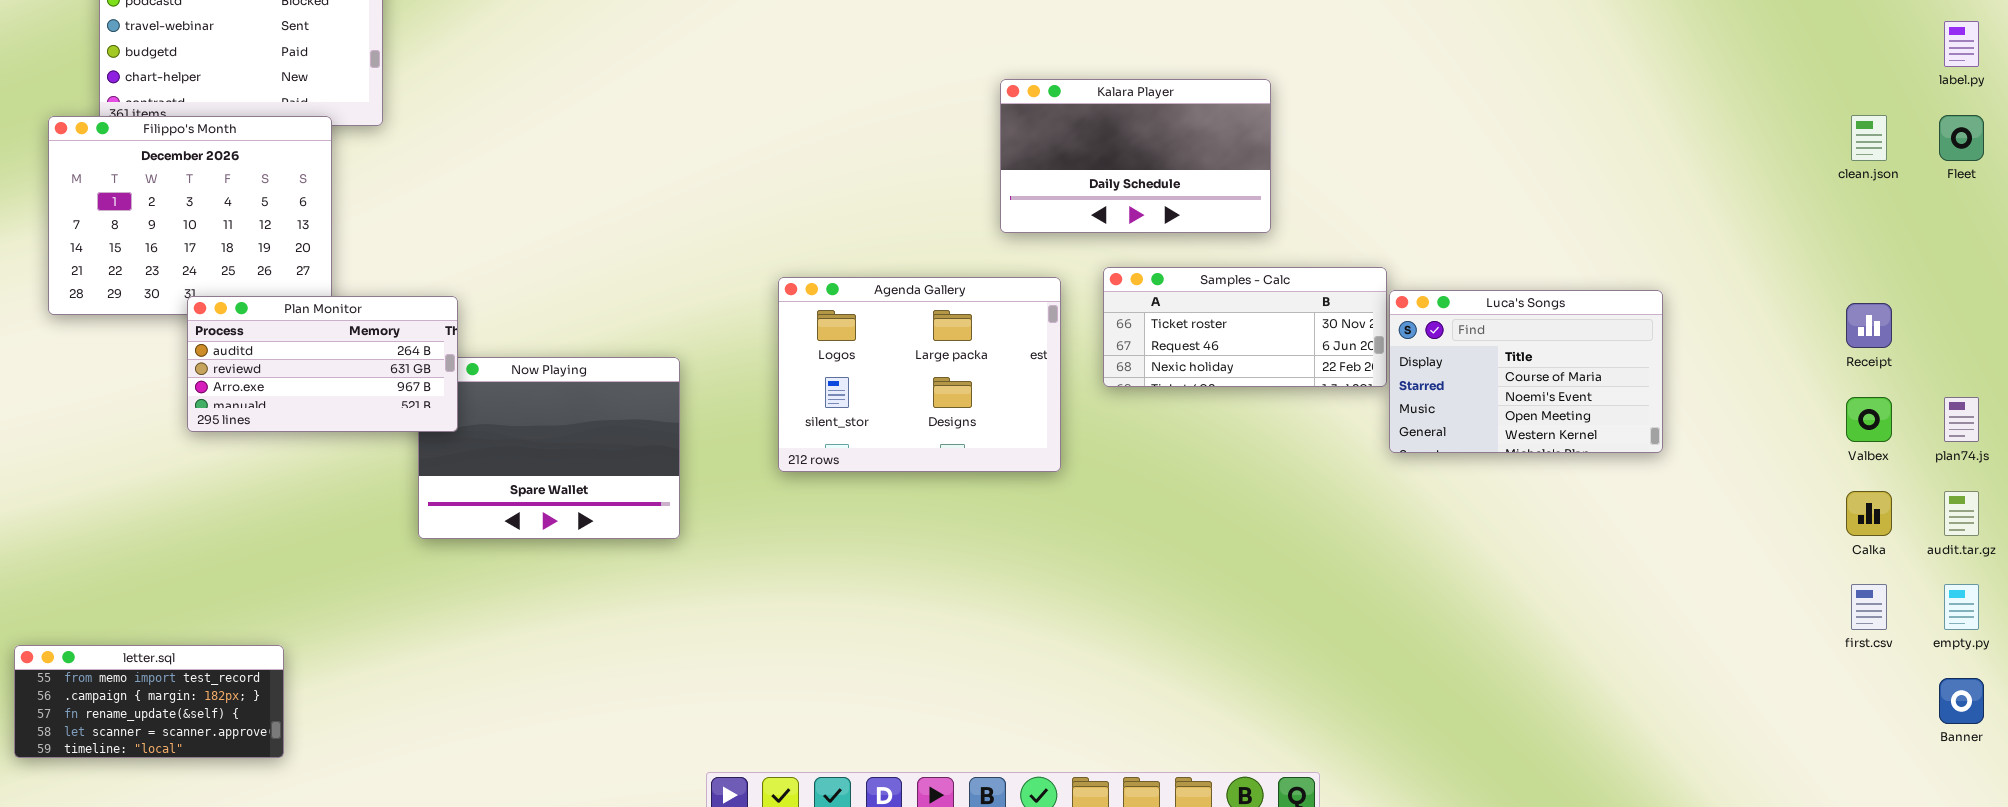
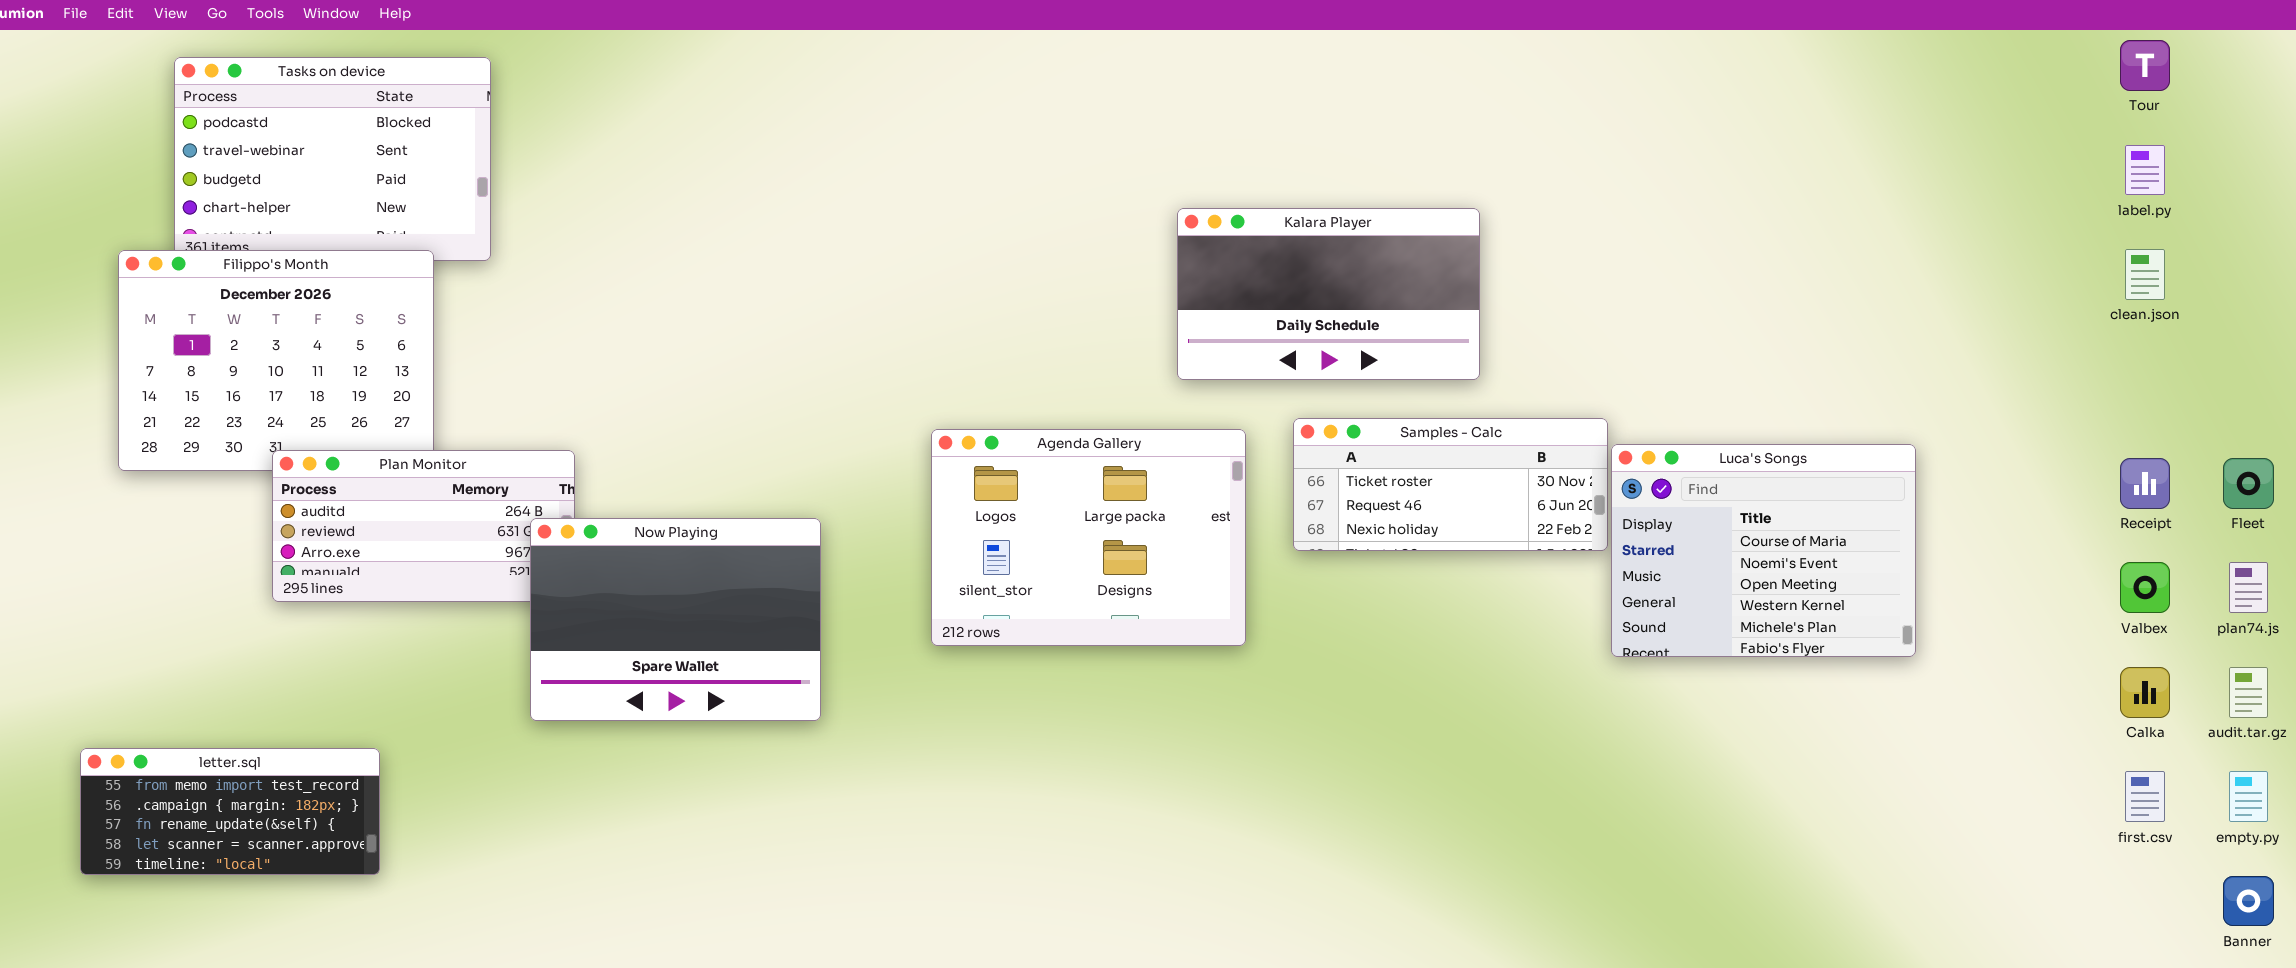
label.py: [1944,21,1979,67] -> [2125,145,2165,195], moved
Fleet: [1939,115,1984,161] -> [2223,458,2274,509], moved
Luca's Songs: [1389,290,1663,453] -> [1611,444,1916,657], resized
Now Playing: [418,357,680,539] -> [530,518,821,721], raised
letter.sql: [14,645,284,758] -> [80,748,380,875], moved

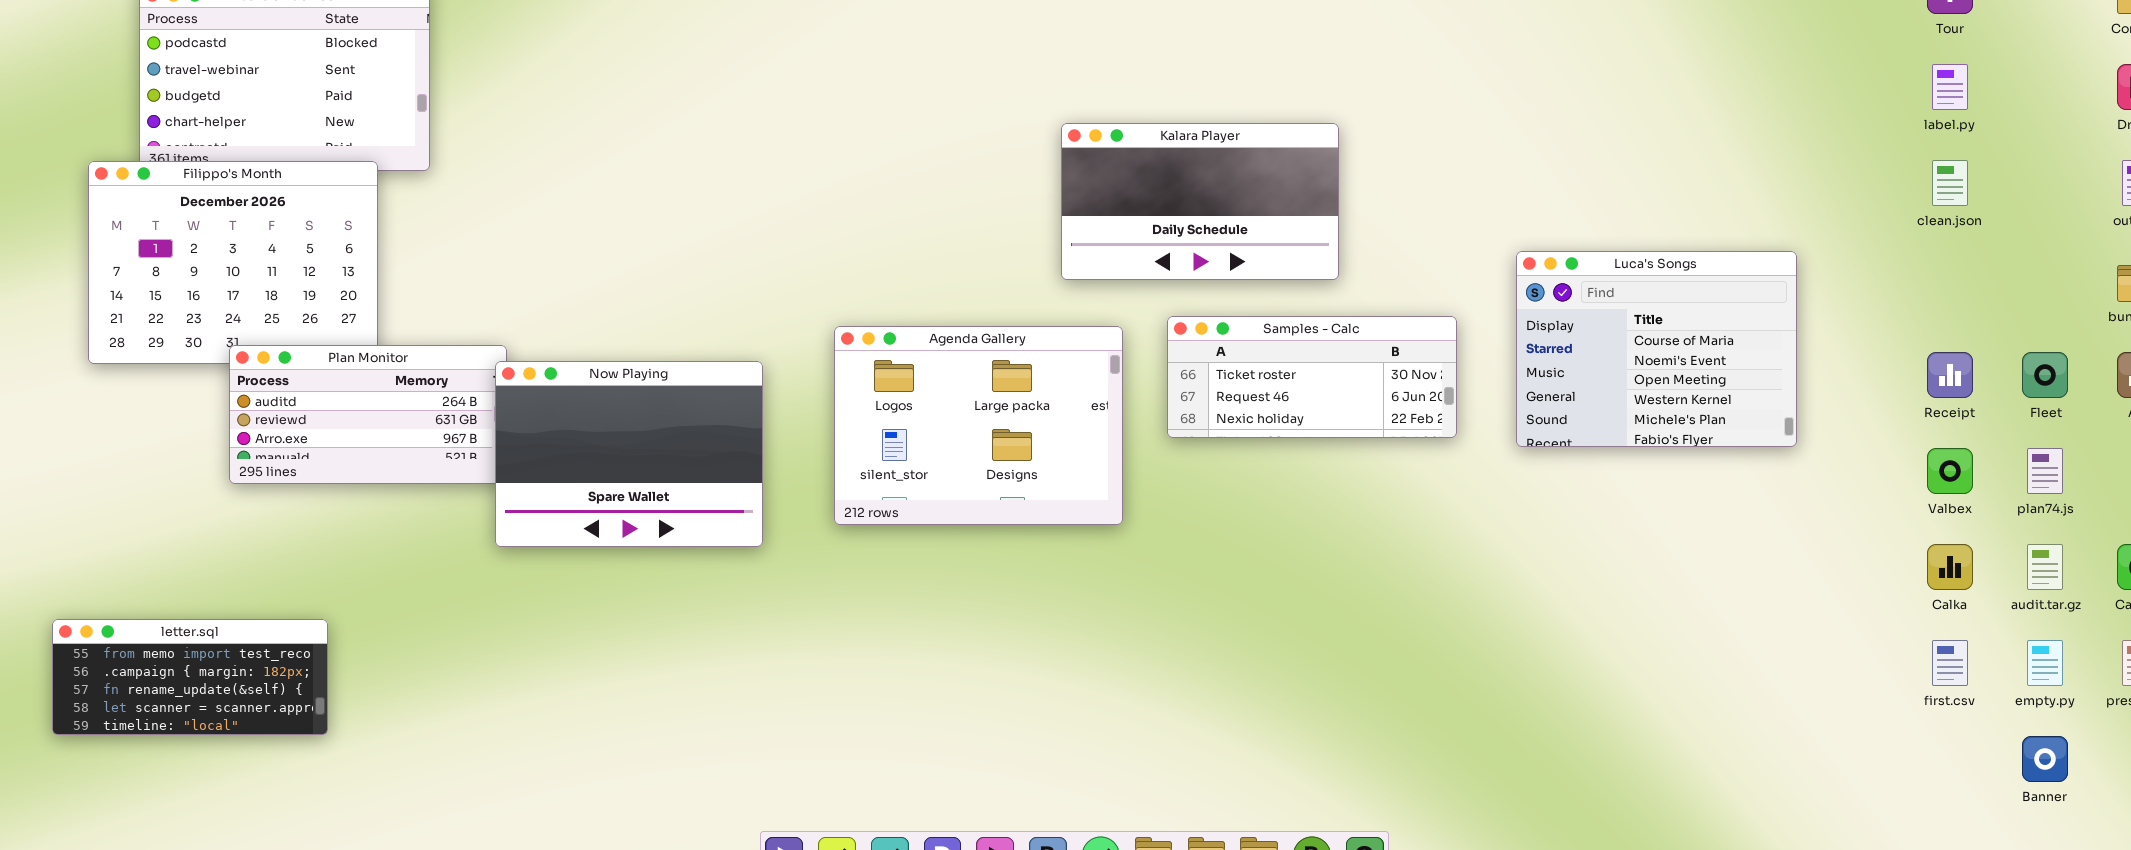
Luca's Songs: [1611,444,1916,657] -> [1516,251,1797,447], moved
Now Playing: [530,518,821,721] -> [495,361,763,547], moved

